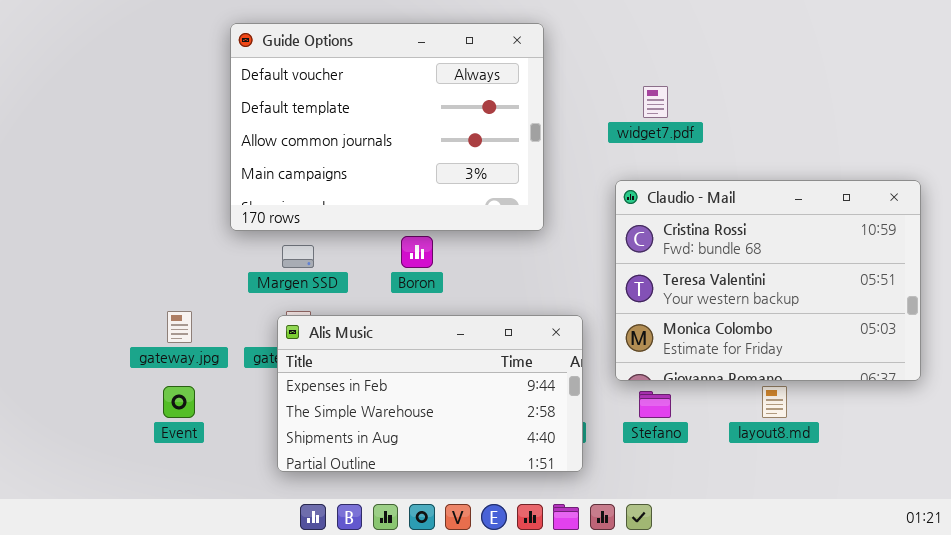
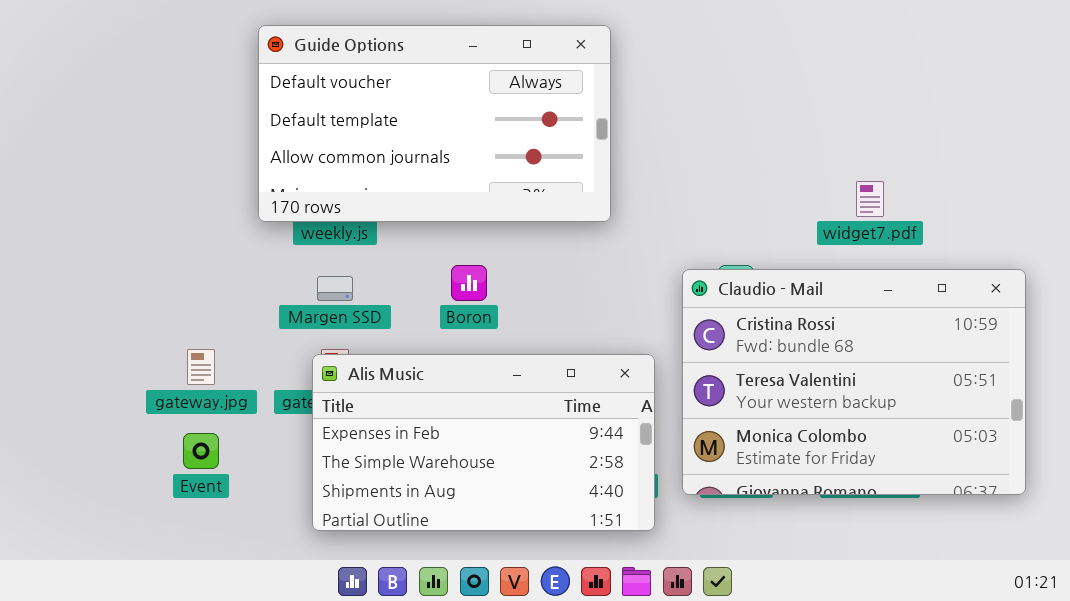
Guide Options: [230,23,544,231] -> [258,25,611,222], resized
widget7.pdf: [643,86,668,118] -> [856,181,884,217], moved
Claudio - Mail: [615,180,921,381] -> [682,269,1026,495], moved

